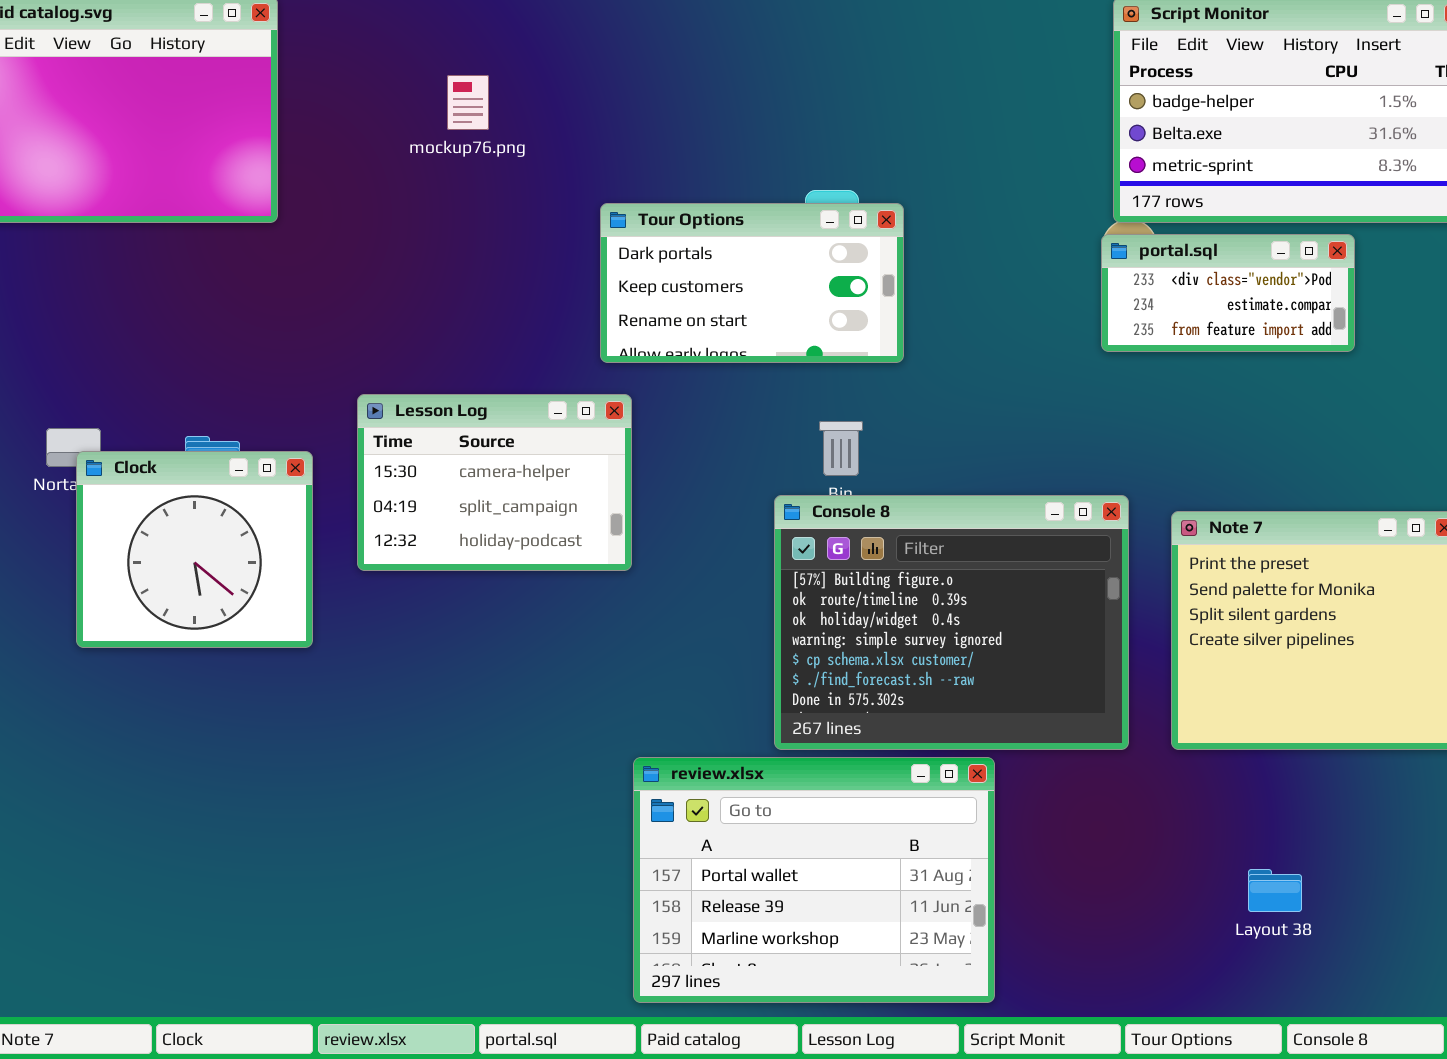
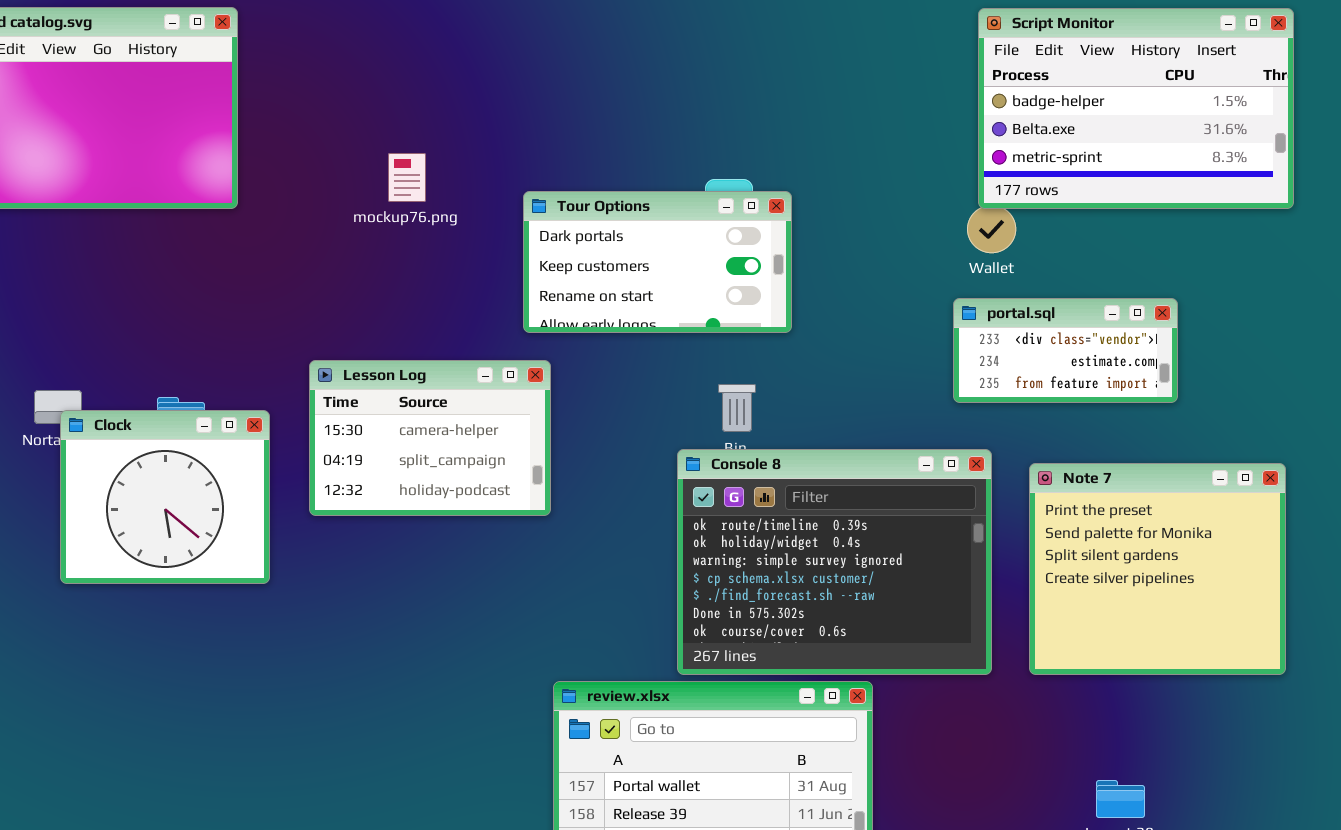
mockup76.png: [447,75,489,130] -> [388,153,426,202], moved
portal.sql: [1101,234,1355,352] -> [953,298,1178,403], moved
Console 8: [774,495,1129,750] -> [677,449,992,675], scrolled down 1 row

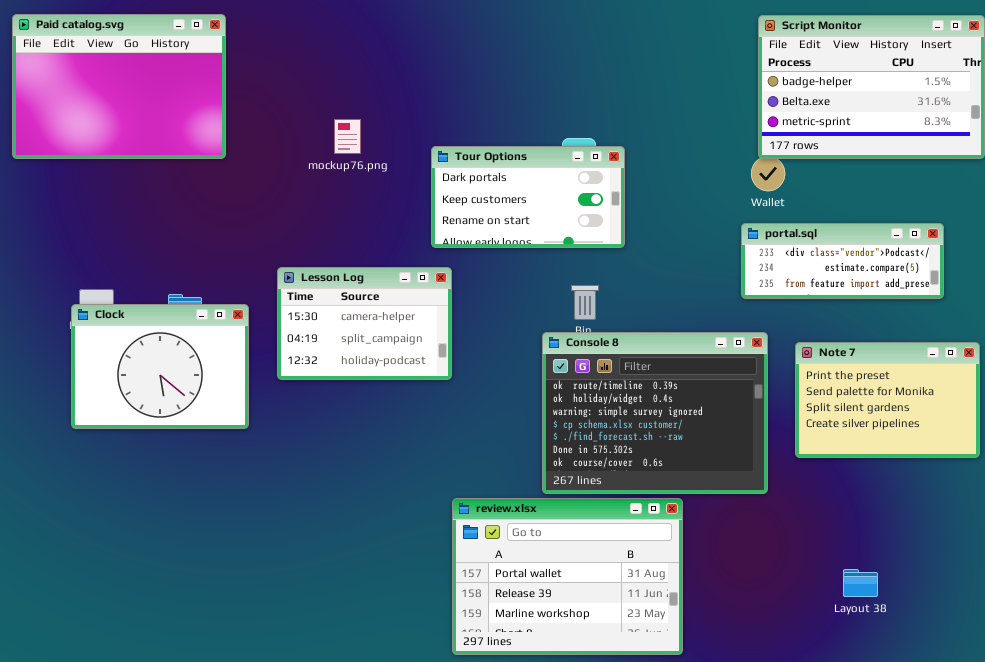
portal.sql: [953,298,1178,403] -> [741,223,944,299], resized
Clock: [60,410,270,584] -> [71,304,249,429], resized
Note 7: [1029,463,1286,675] -> [795,342,980,458], resized

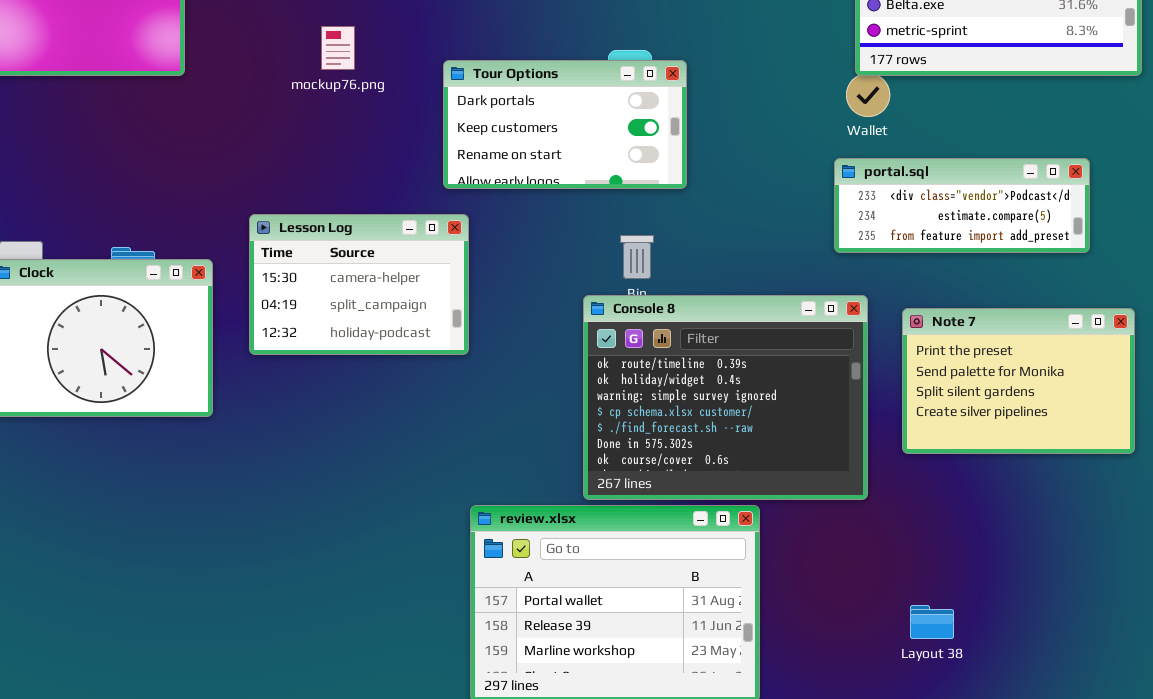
Layout 38: [843,569,878,597] -> [910,605,954,639], moved

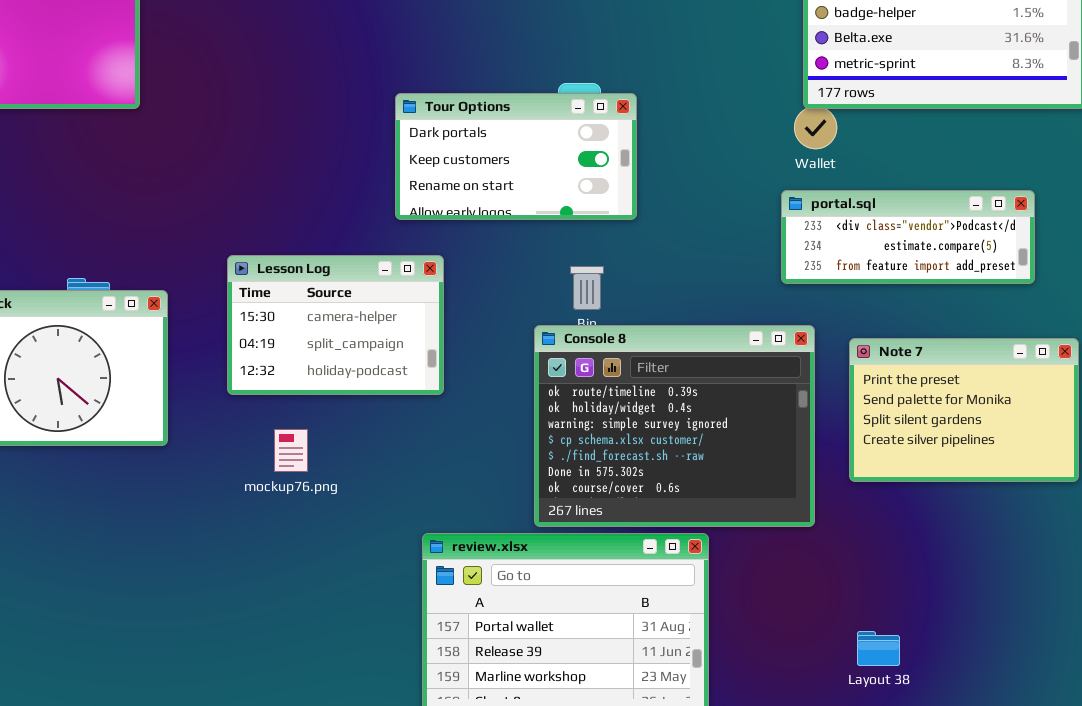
mockup76.png: [321,26,355,70] -> [274,429,308,472], moved
Lesson Log: [249,214,469,355] -> [227,255,444,395], moved

